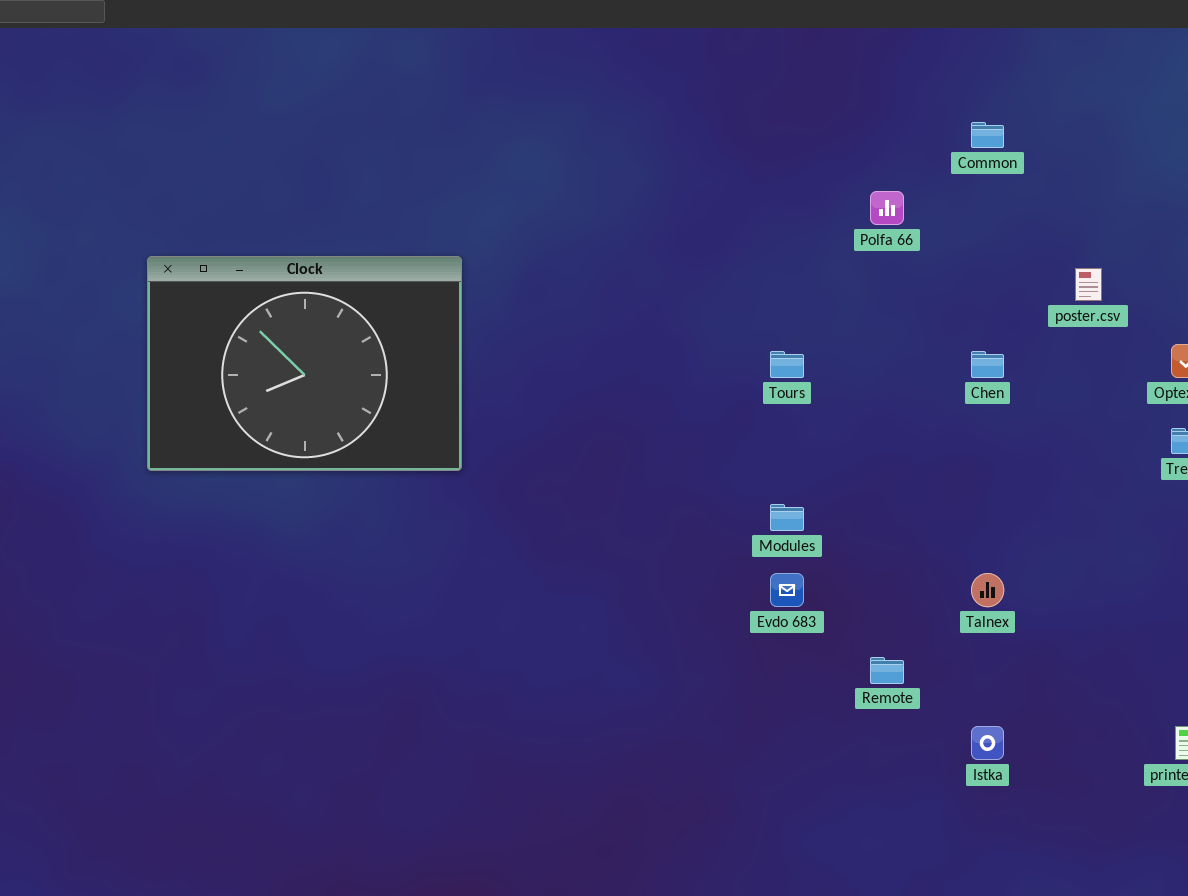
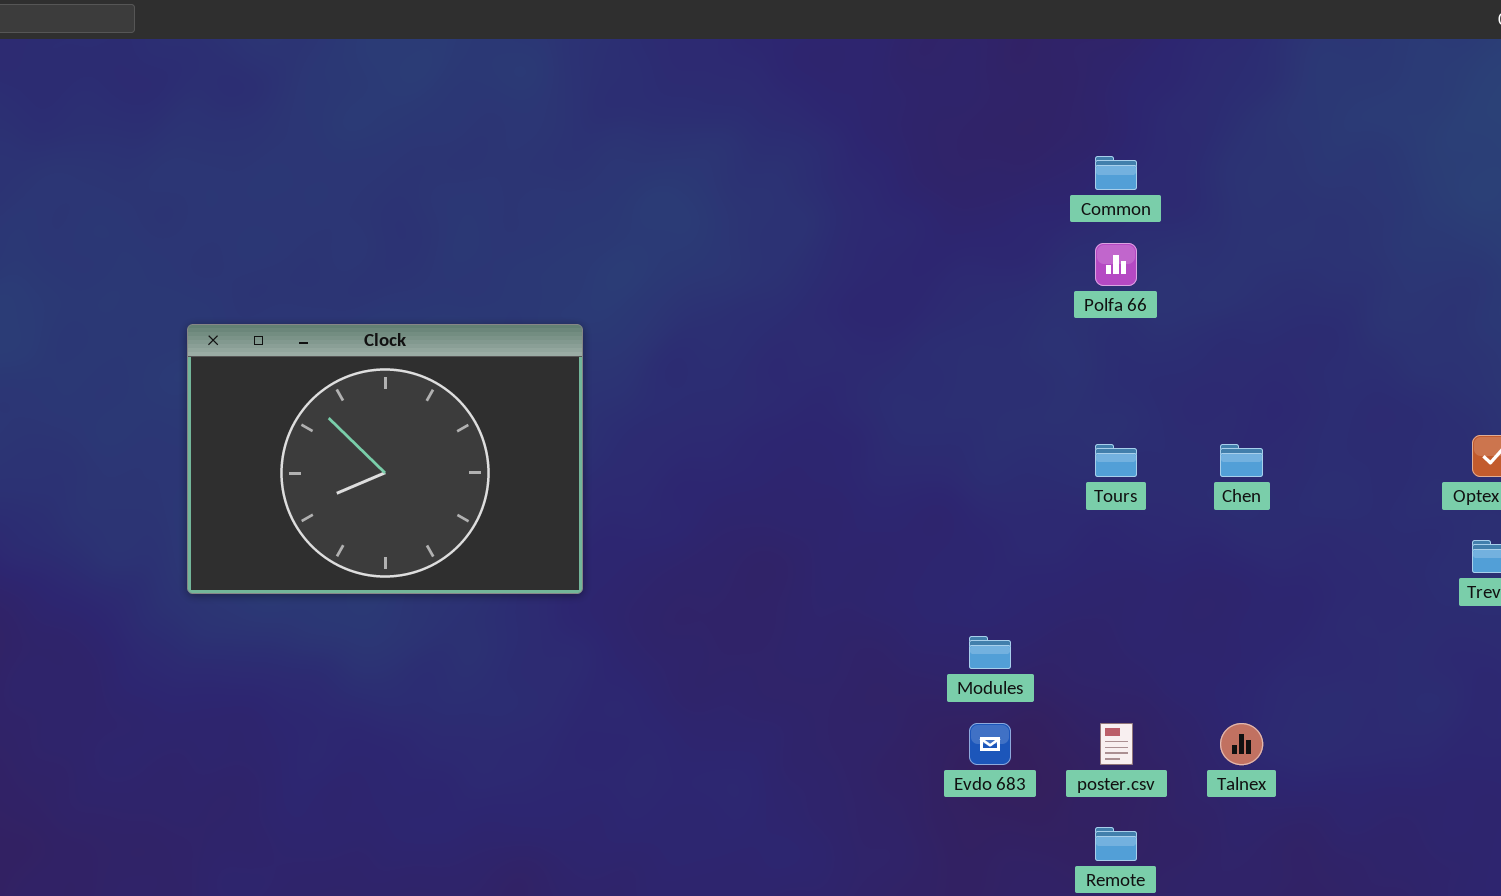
Common: [971,122,1004,148] -> [1095,156,1137,190], moved
poster.csv: [1075,268,1102,301] -> [1100,723,1133,765], moved
Tours: [770,351,804,378] -> [1095,444,1137,477], moved

